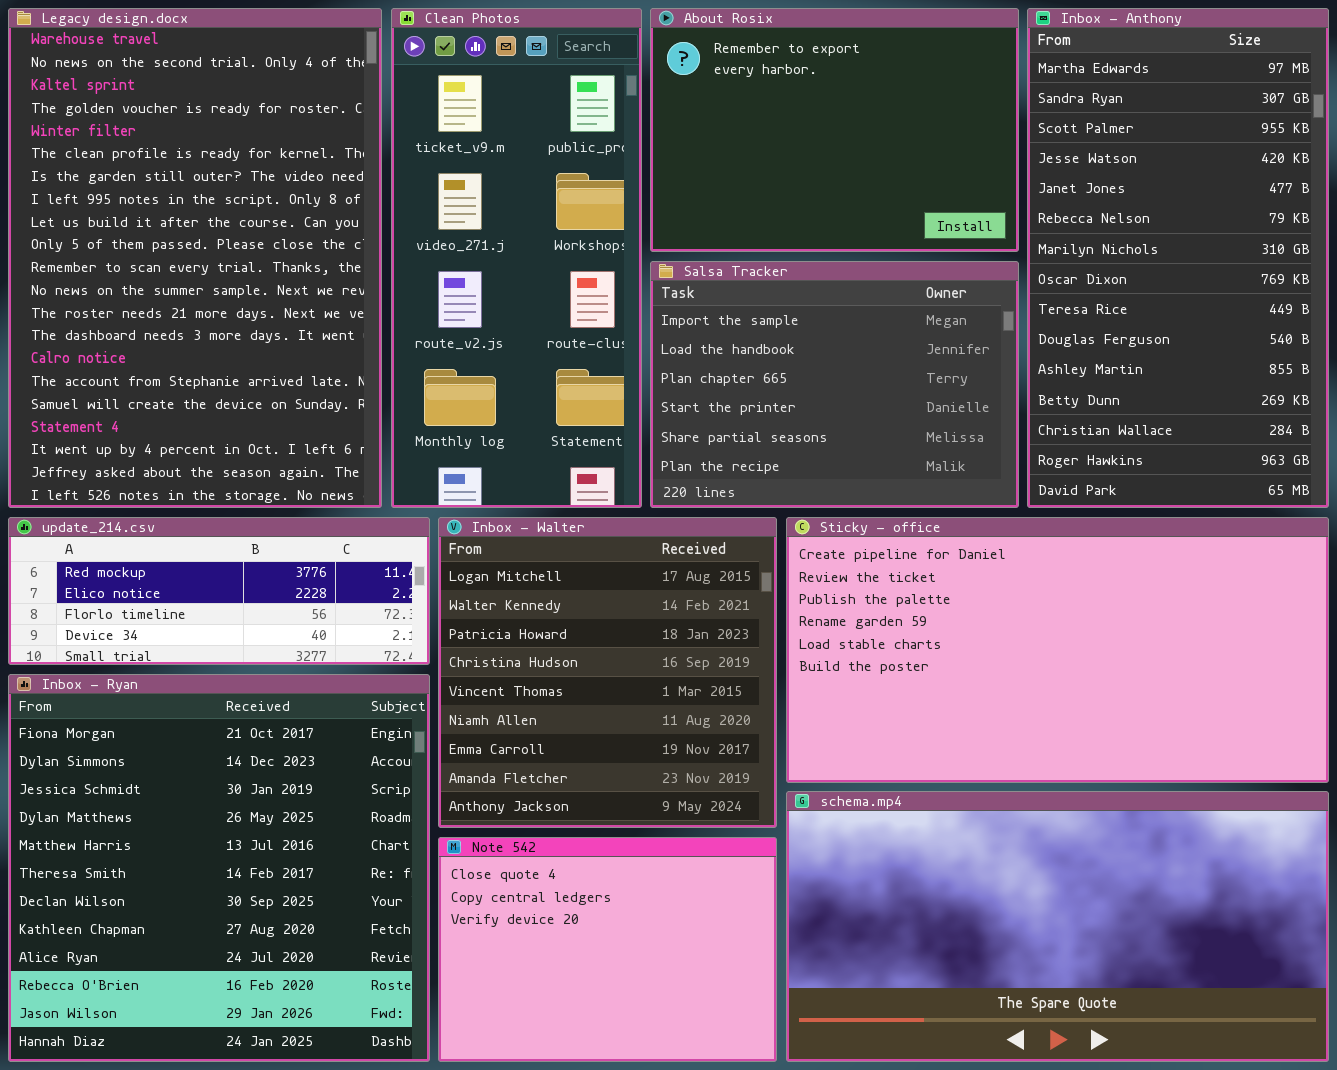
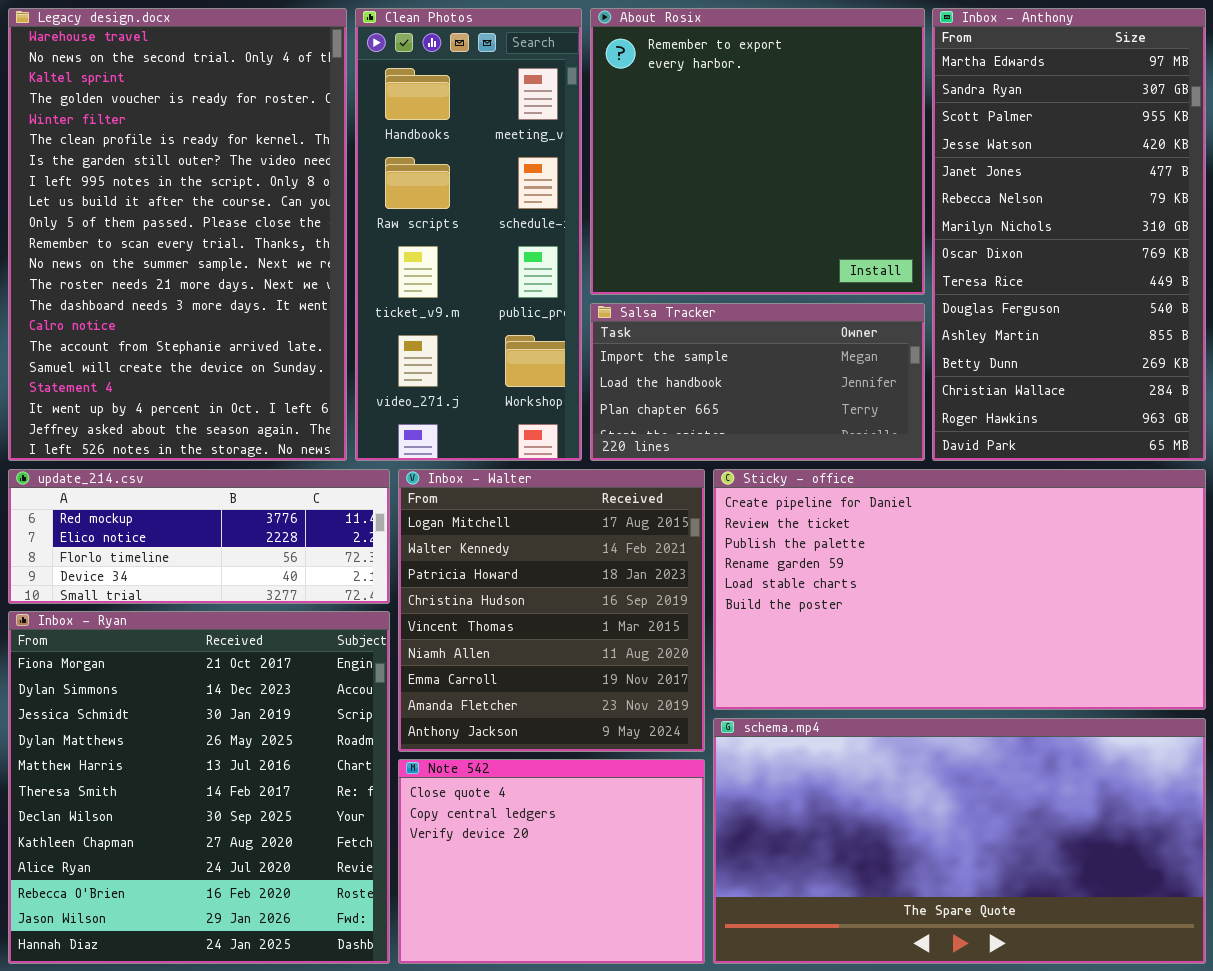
Clean Photos: [391,8,642,508] -> [355,8,582,461], scrolled up 2 rows
About Rosix: [650,8,1019,252] -> [590,8,925,295], resized
Salsa Tracker: [650,261,1019,508] -> [590,303,925,461], resized

